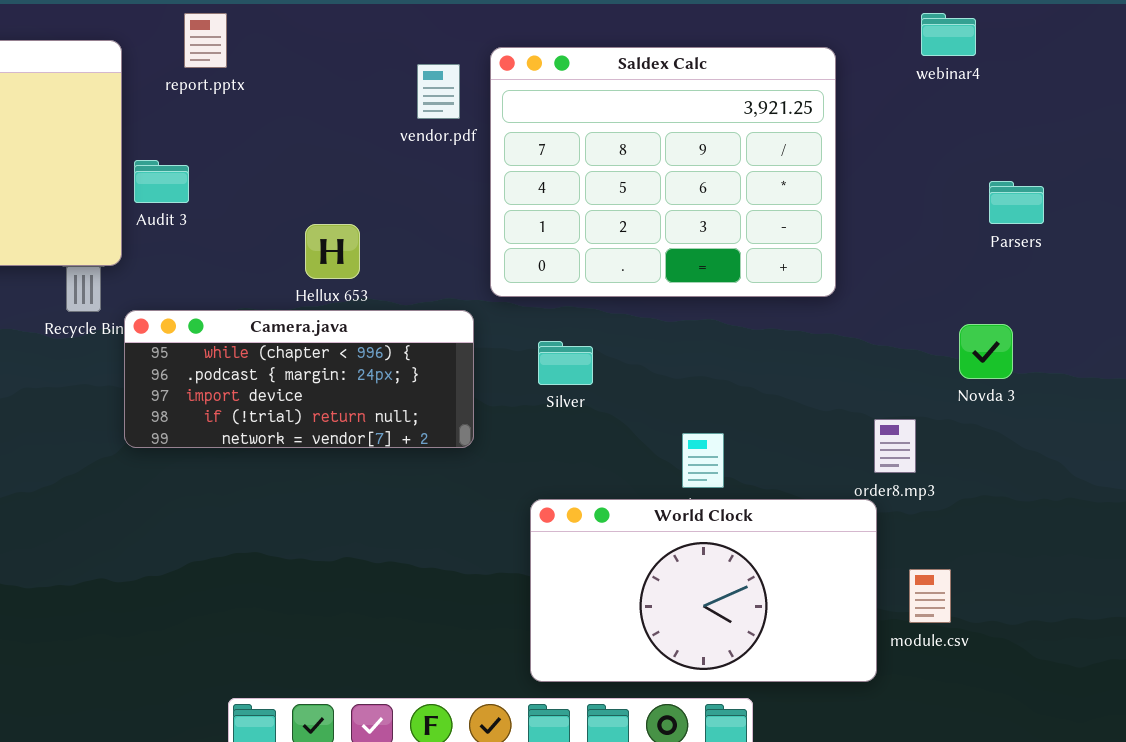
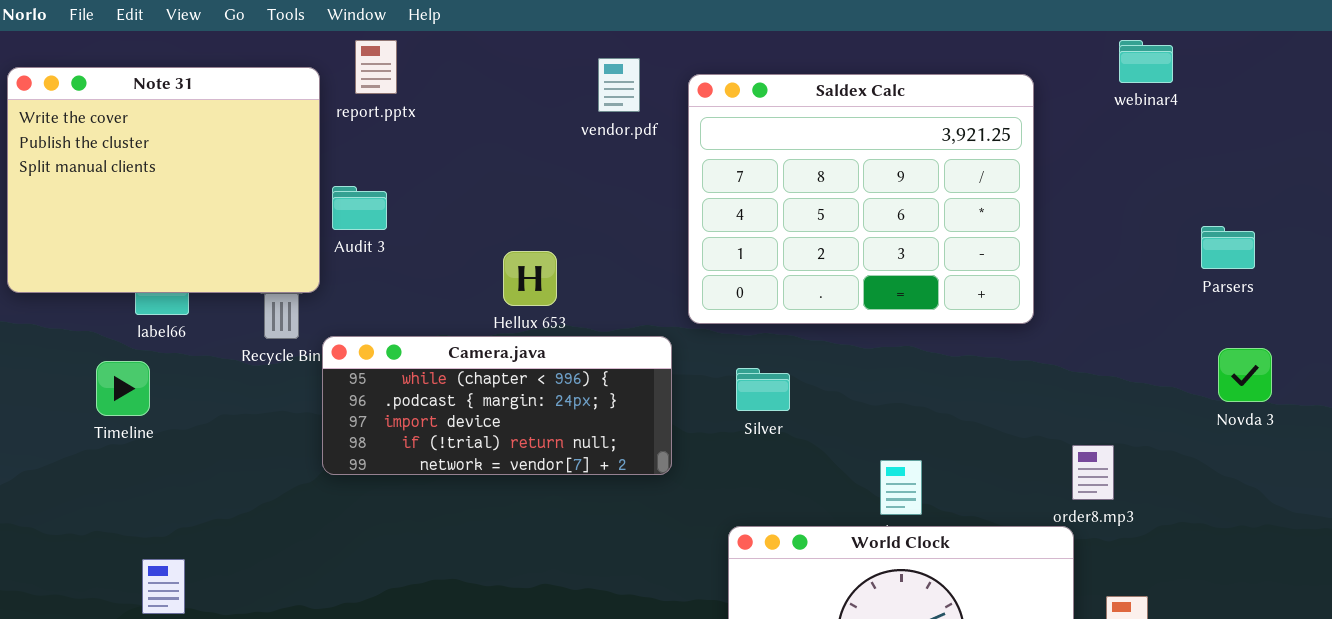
report.pptx: [184,13,227,68] -> [355,40,397,94], moved
vendor.pdf: [417,64,460,119] -> [598,58,640,112], moved
Parsers: [989,181,1044,224] -> [1201,226,1255,269], moved
Novda 3: [959,324,1013,379] -> [1218,348,1272,402], moved

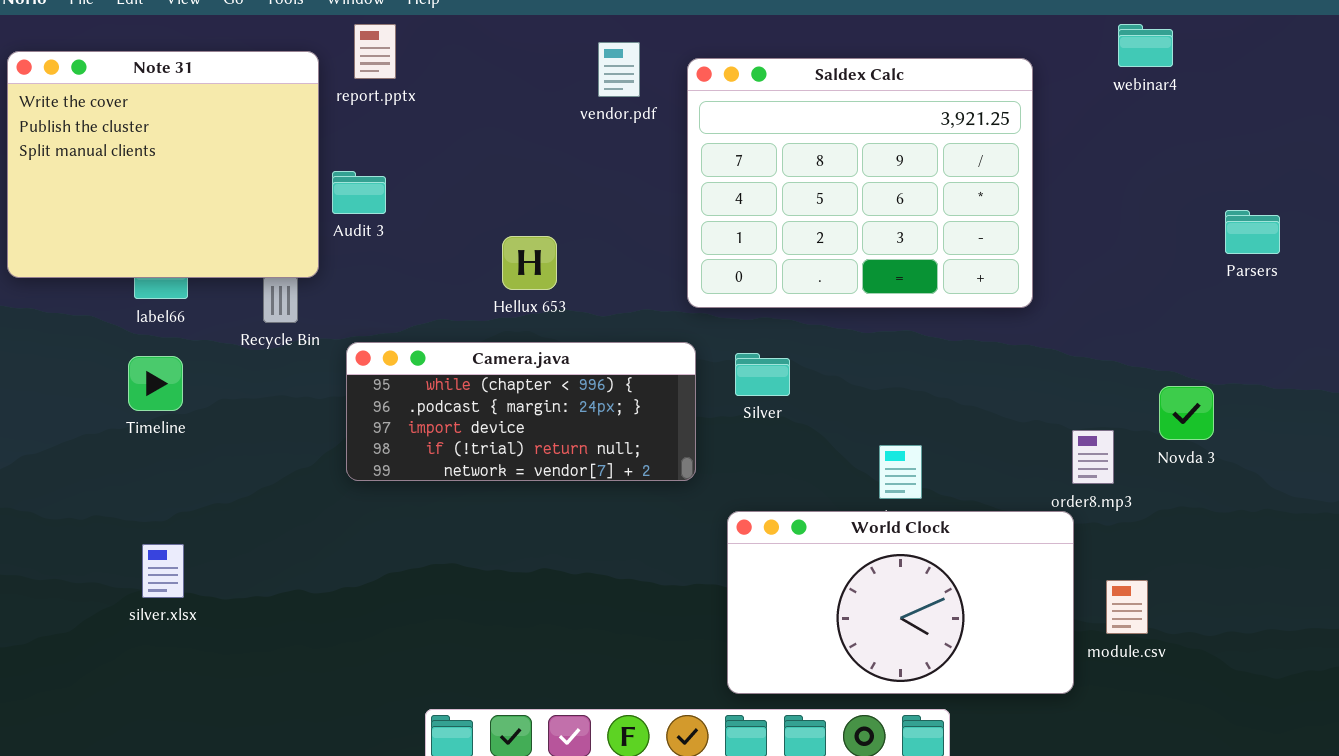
Parsers: [1201,226,1255,269] -> [1225,210,1280,254], moved
Camera.java: [322,336,672,475] -> [346,342,696,481], moved
Novda 3: [1218,348,1272,402] -> [1159,386,1214,440], moved
Timeline: [96,361,150,416] -> [128,356,183,411], moved

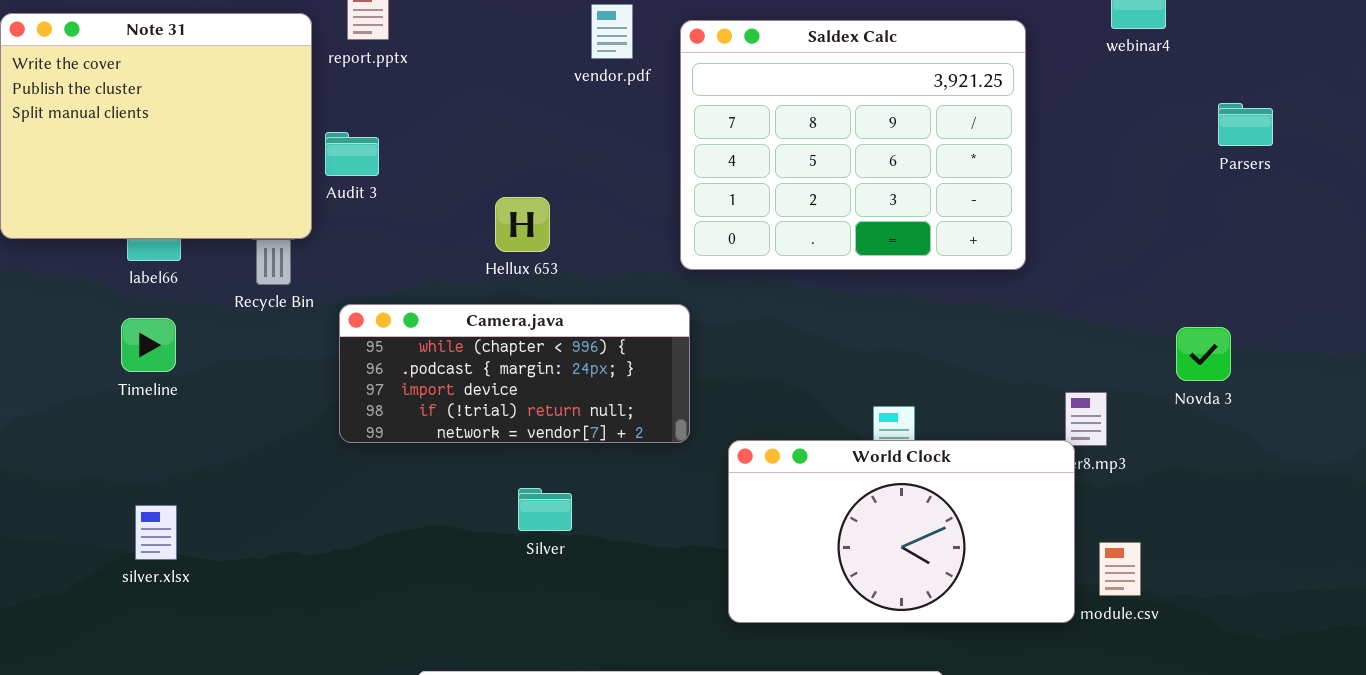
Parsers: [1225,210,1280,254] -> [1218,103,1273,146], moved
Silver: [735,353,790,396] -> [518,488,572,531], moved
Novda 3: [1159,386,1214,440] -> [1176,327,1231,381], moved
World Clock: [727,511,1074,694] -> [728,440,1075,623], moved

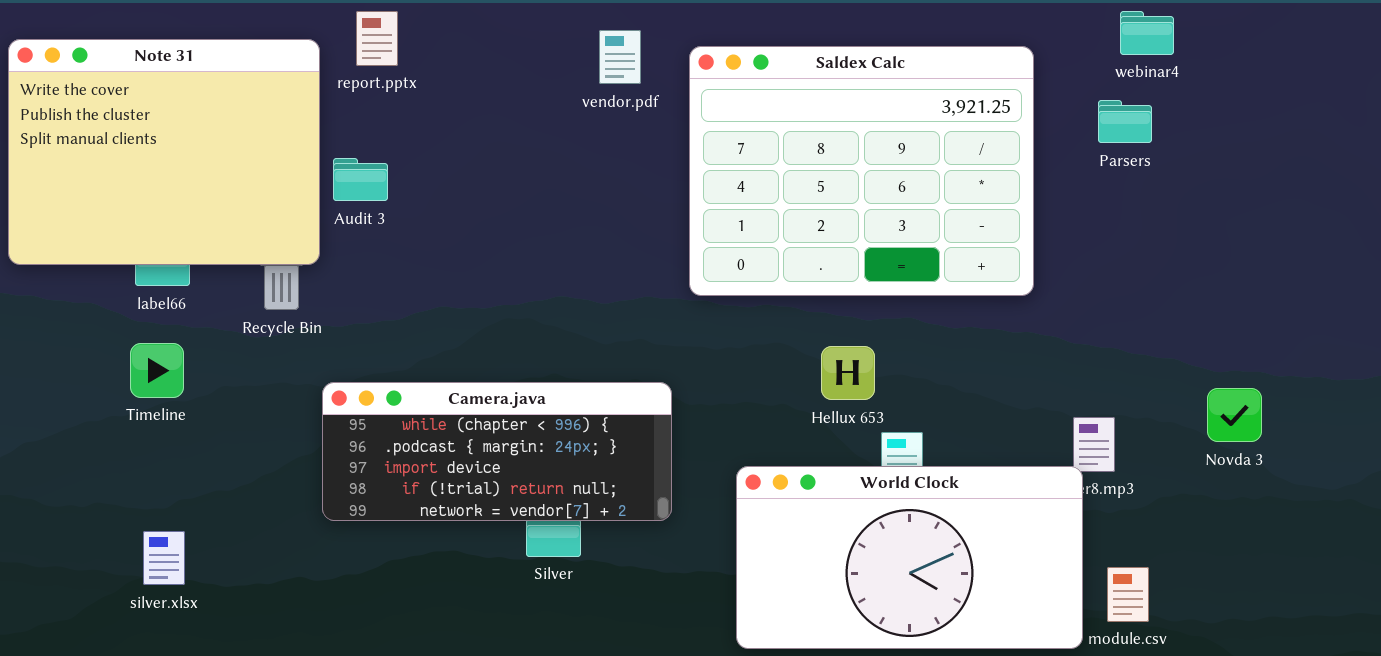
Parsers: [1218,103,1273,146] -> [1098,100,1152,143], moved
Hellux 653: [495,197,550,252] -> [821,346,875,400], moved
Camera.java: [339,304,690,443] -> [322,382,672,521], moved
Novda 3: [1176,327,1231,381] -> [1207,388,1262,442], moved

